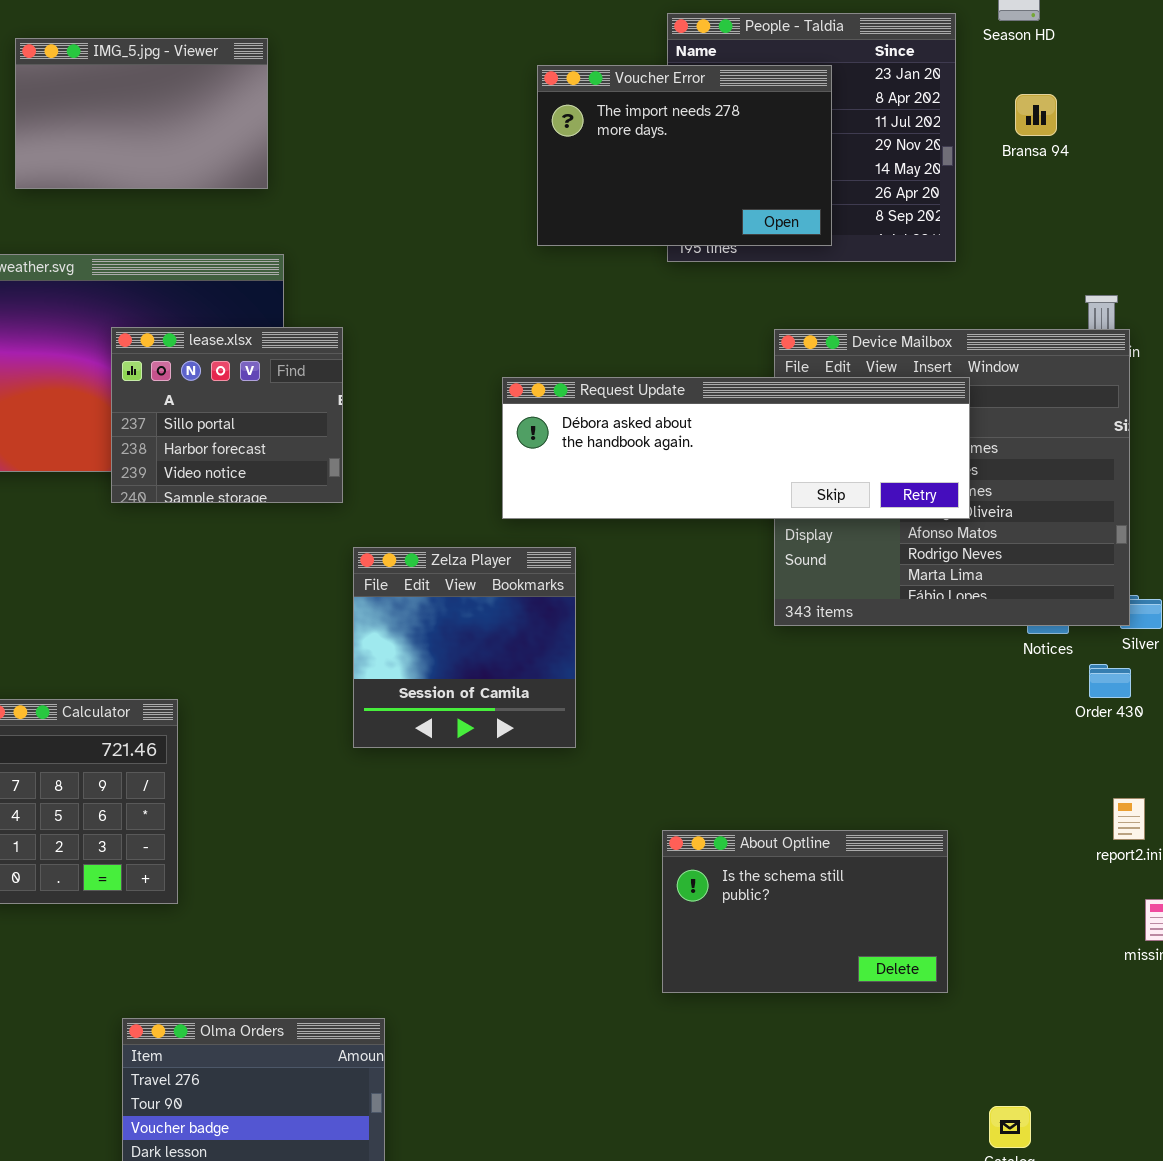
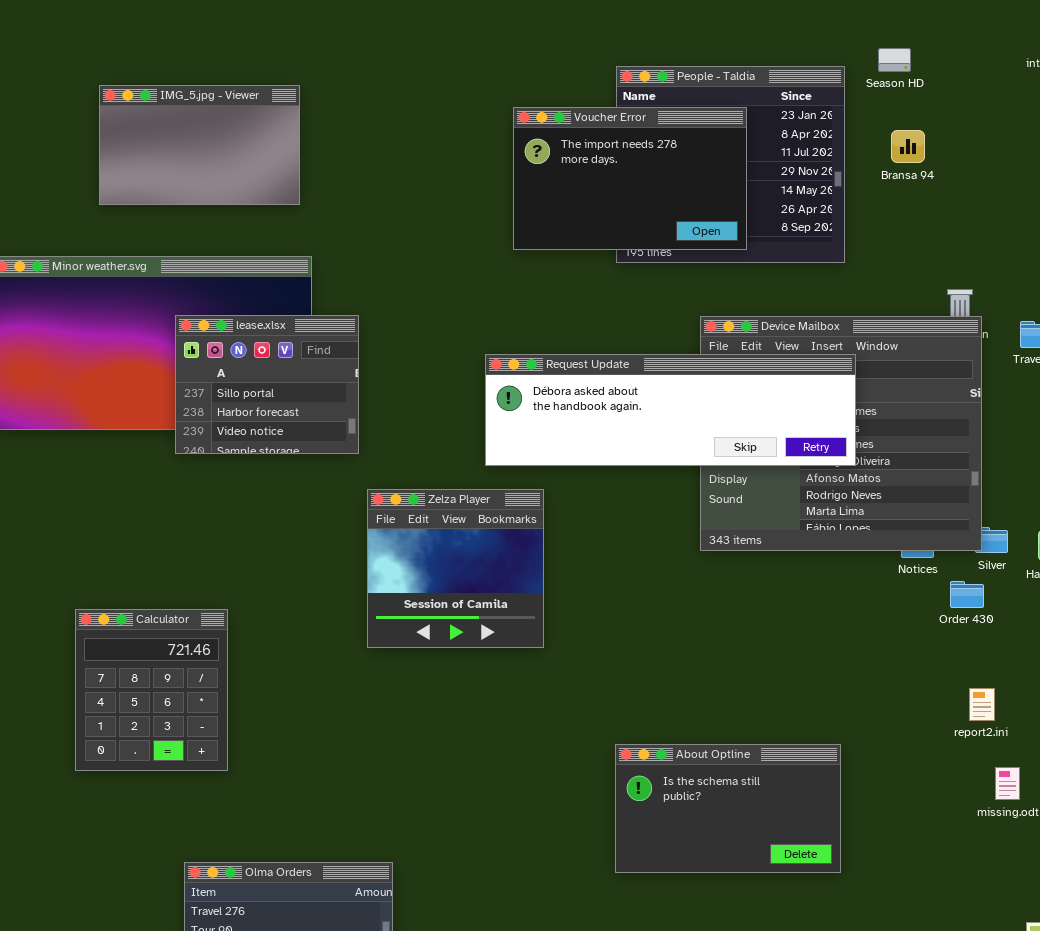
About Optline: [662,830,948,993] -> [615,744,841,873], moved

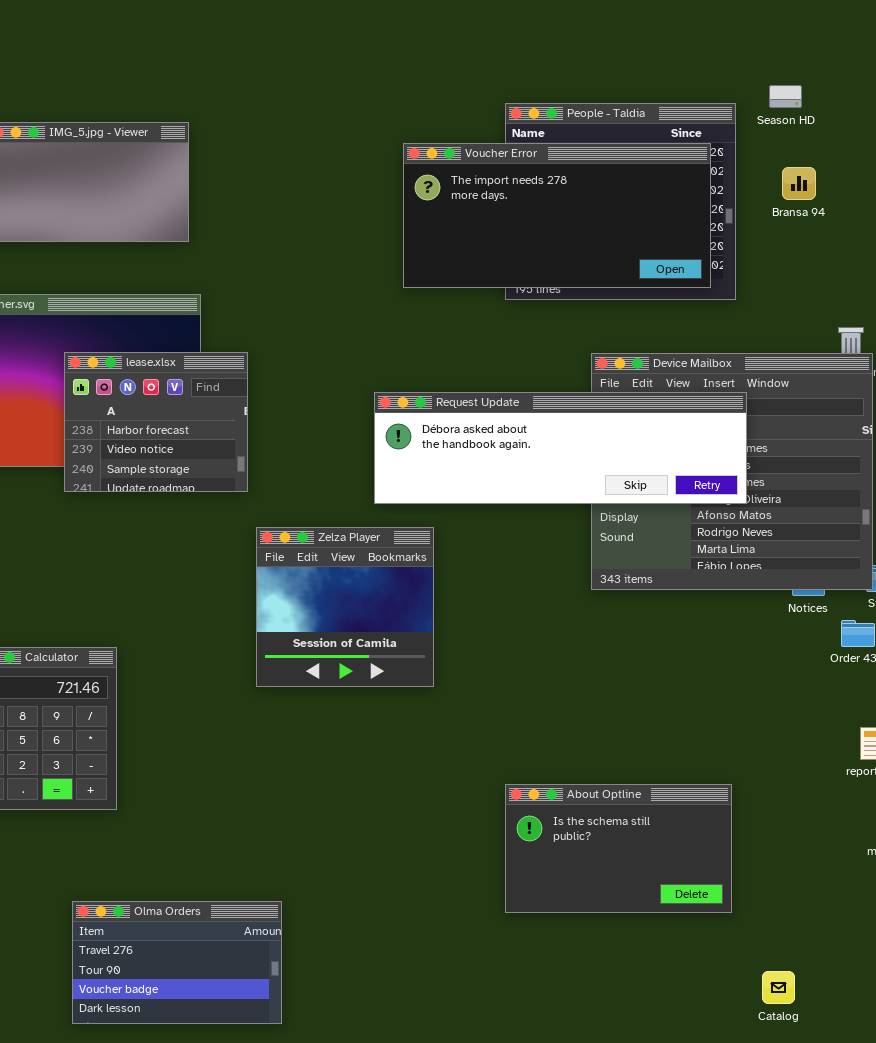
Voucher Error: [513,107,747,250] -> [403,143,711,288], resized
lease.xlsx: [175,315,359,454] -> [64,352,248,492], scrolled down 1 row

